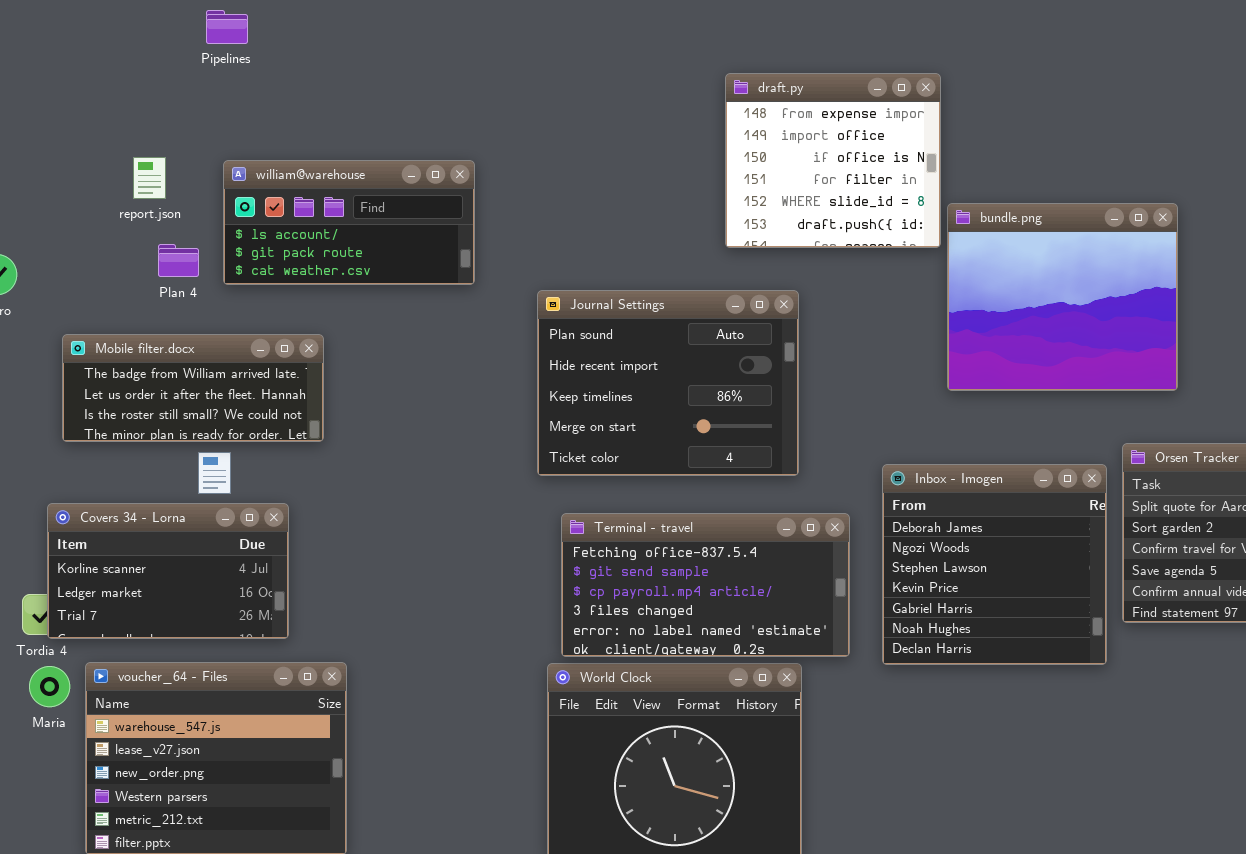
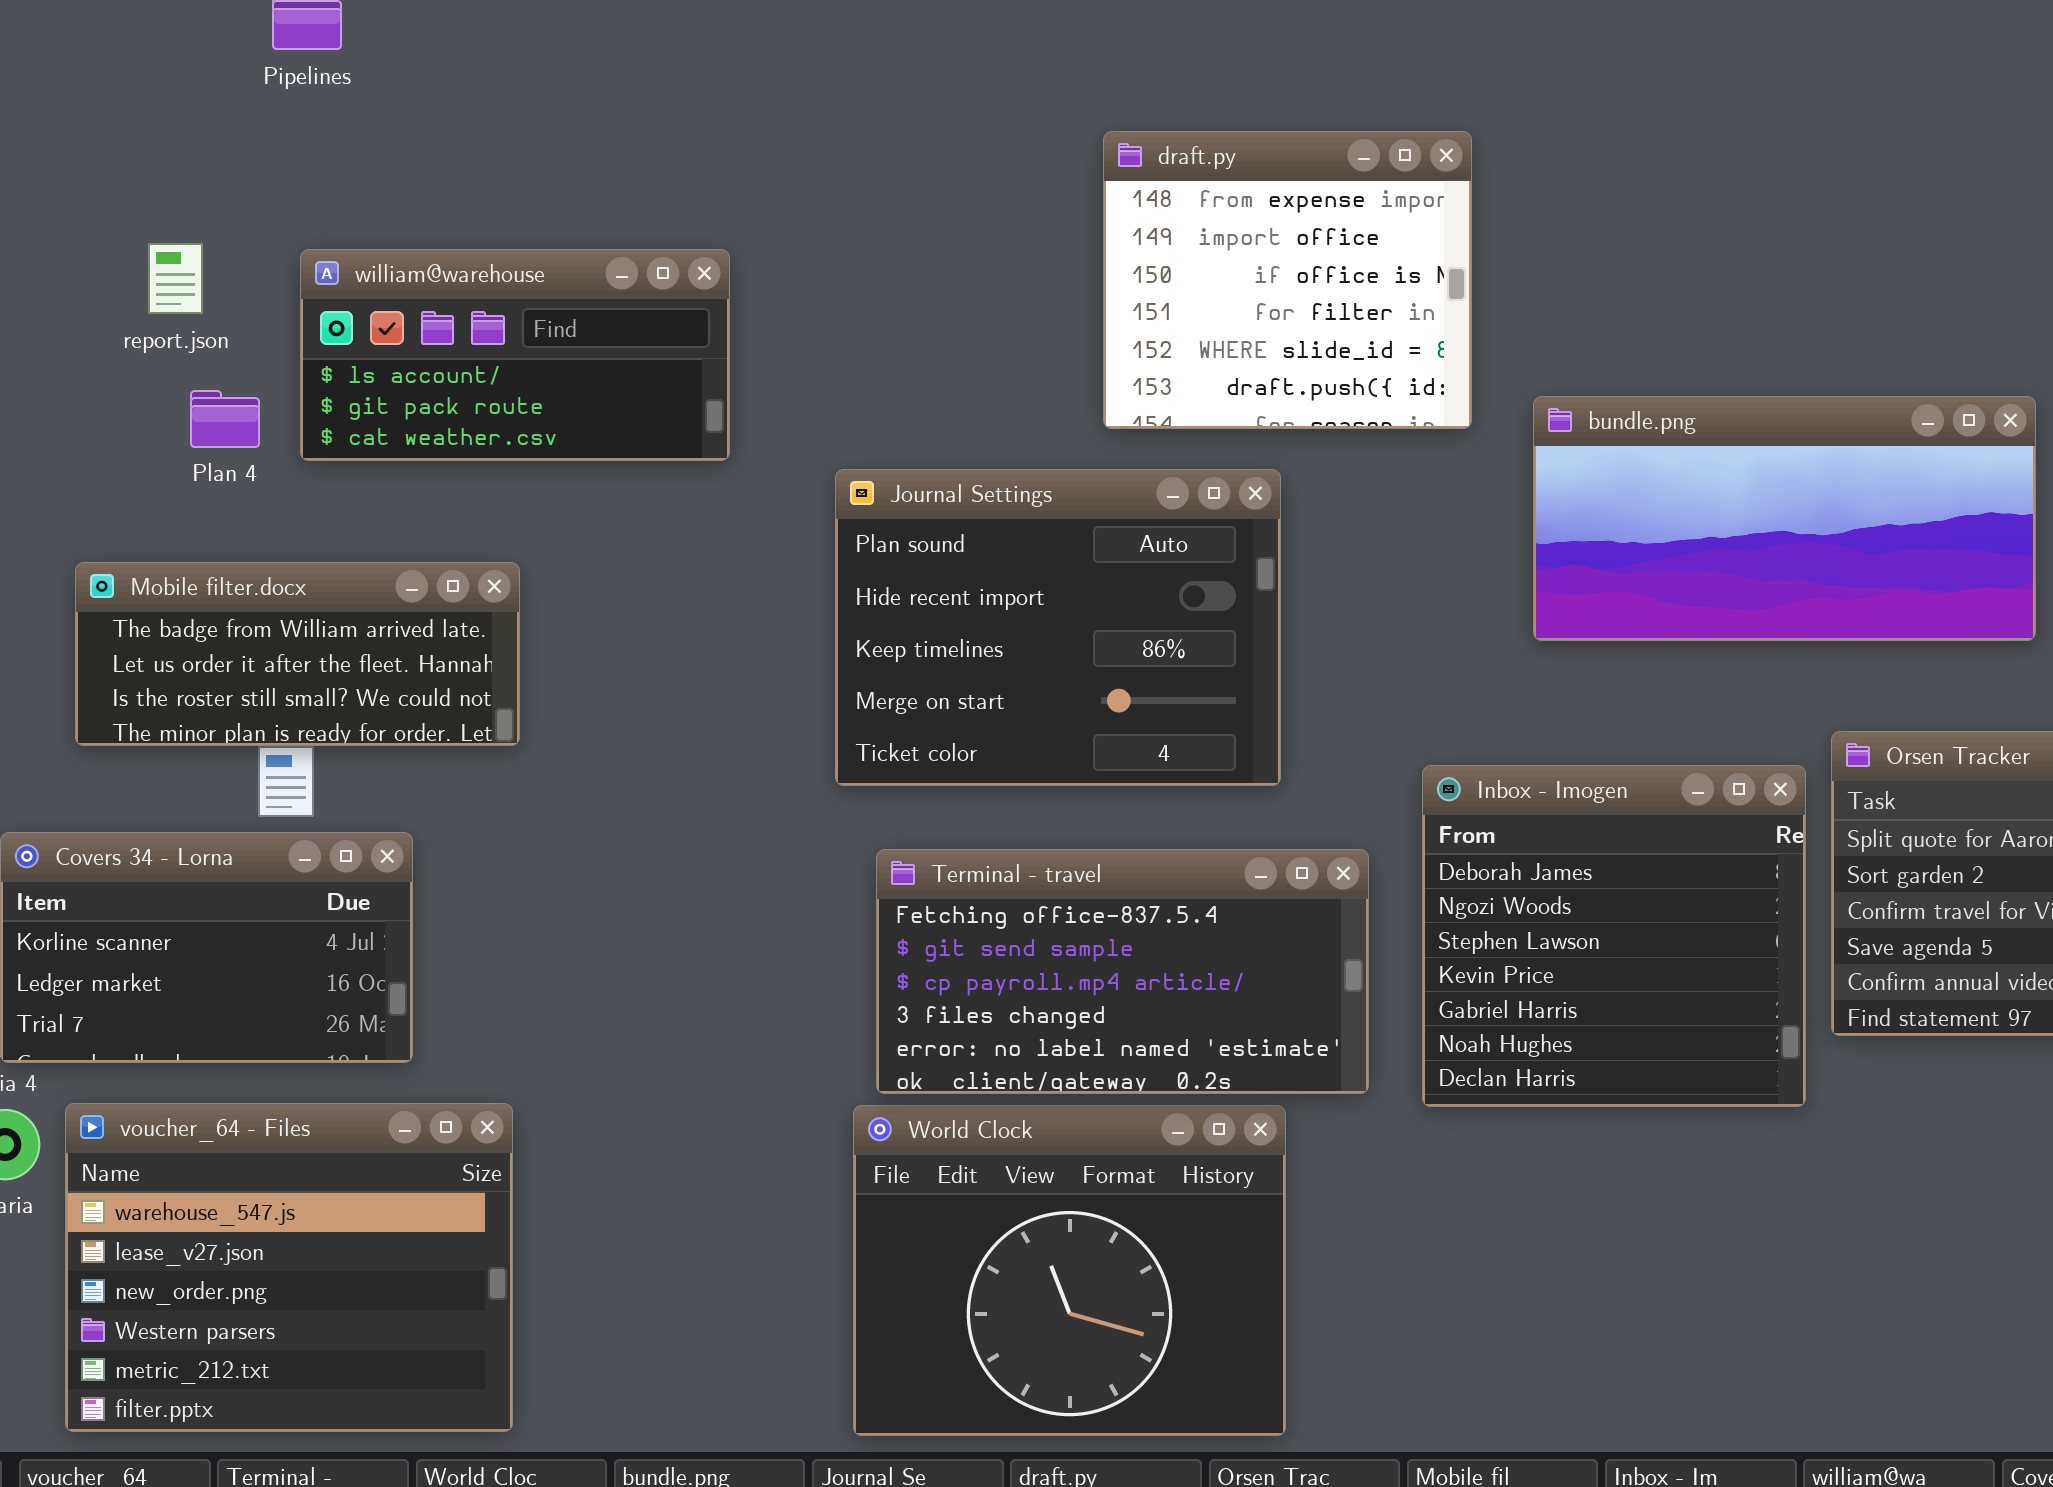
draft.py: [725,73,941,248] -> [1103,131,1472,429], moved
bundle.png: [947,203,1178,391] -> [1533,396,2036,641], resized
Mobile filter.docx: [62,334,324,442] -> [75,562,520,746], moved

